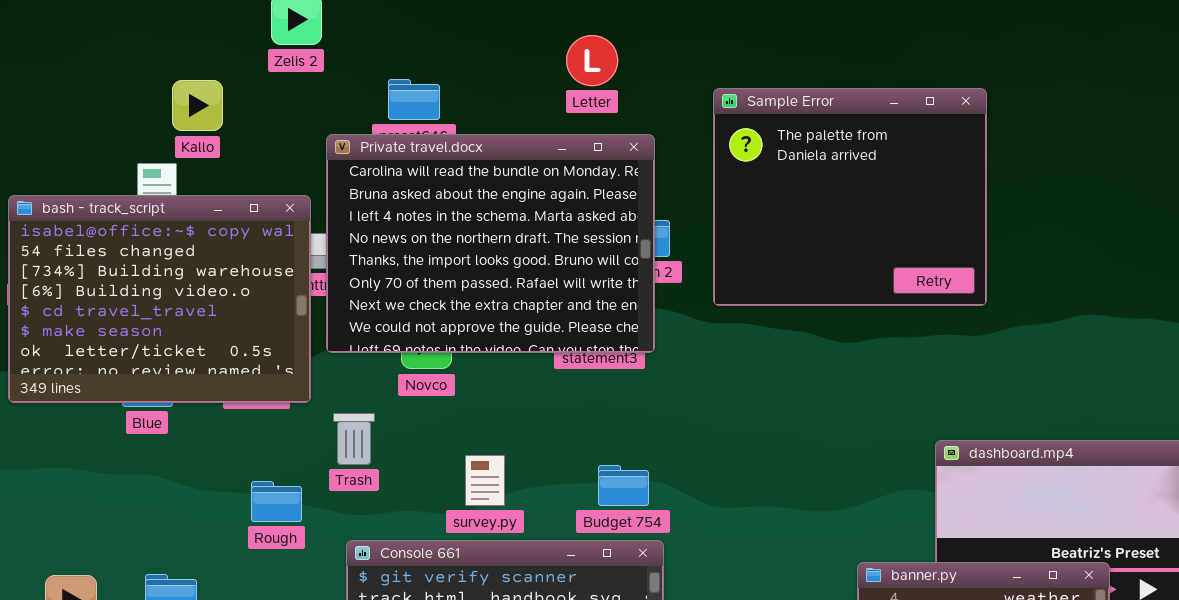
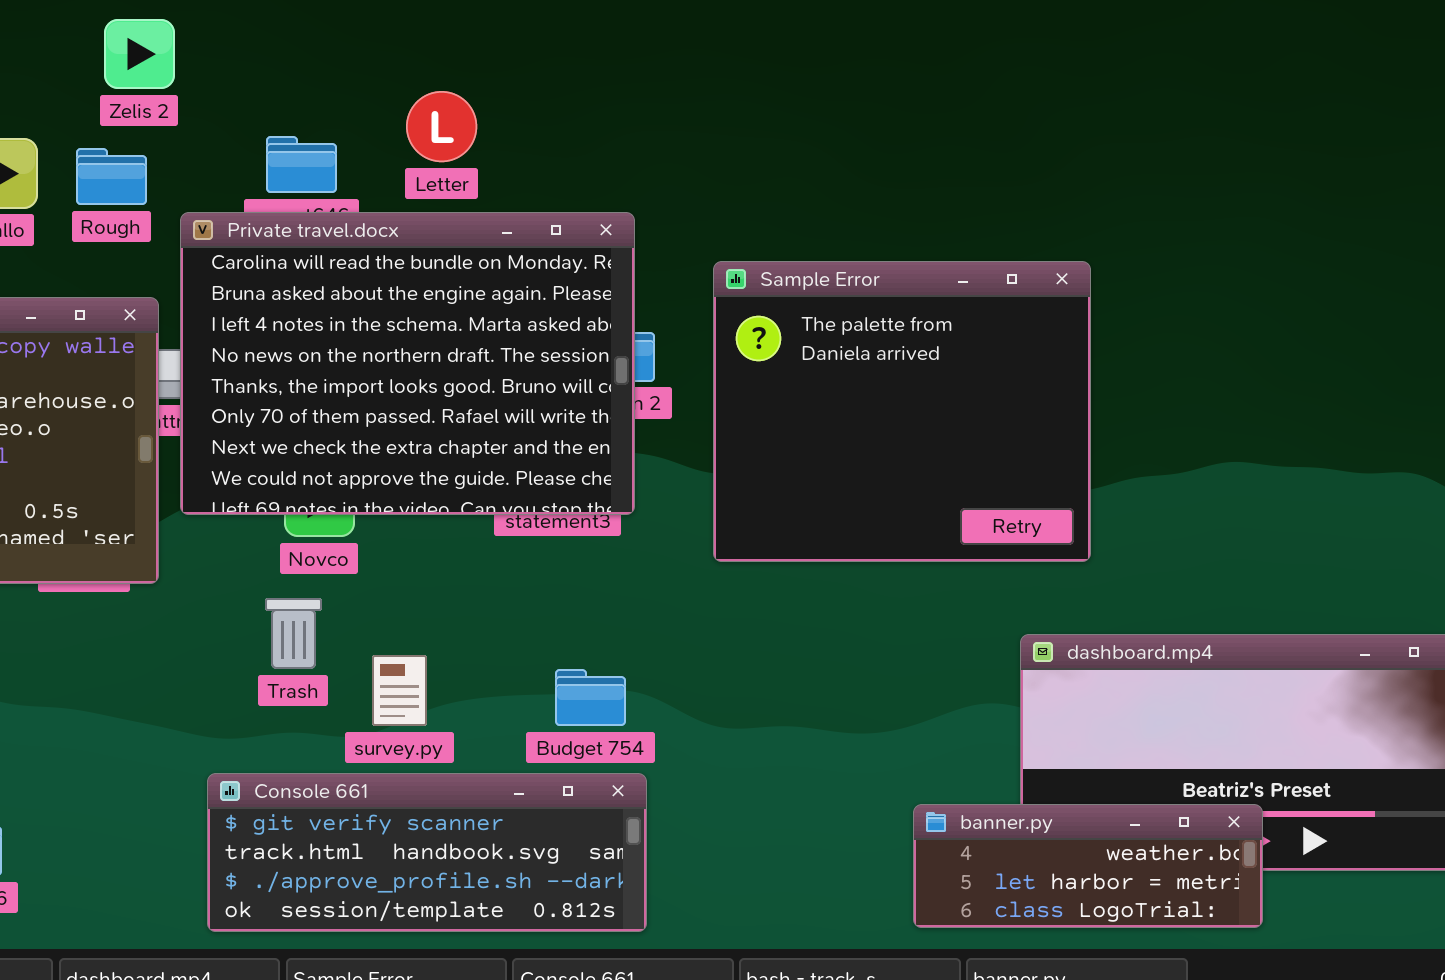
Letter: [566,35,618,86] -> [406,91,477,162], moved
Sample Error: [713,88,987,306] -> [713,261,1091,562], moved
Trash: [333,413,375,465] -> [265,598,322,669], moved
Rough: [251,481,302,522] -> [76,148,147,205], moved

